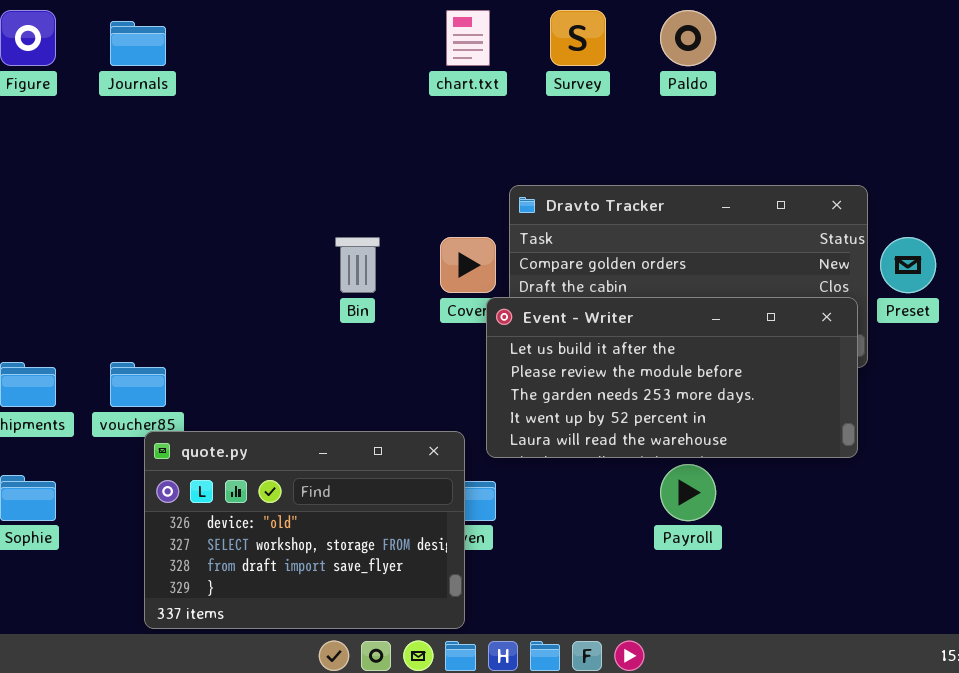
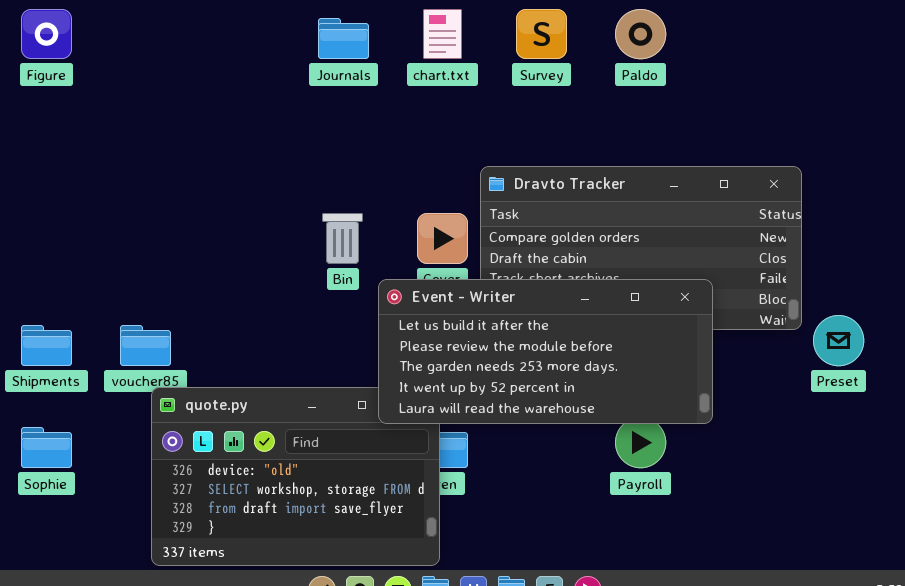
Journals: [110,21,166,66] -> [318,18,369,59], moved
Preset: [880,237,936,293] -> [813,315,864,366], moved
Event - Writer: [486,297,858,458] -> [378,279,713,424], moved

